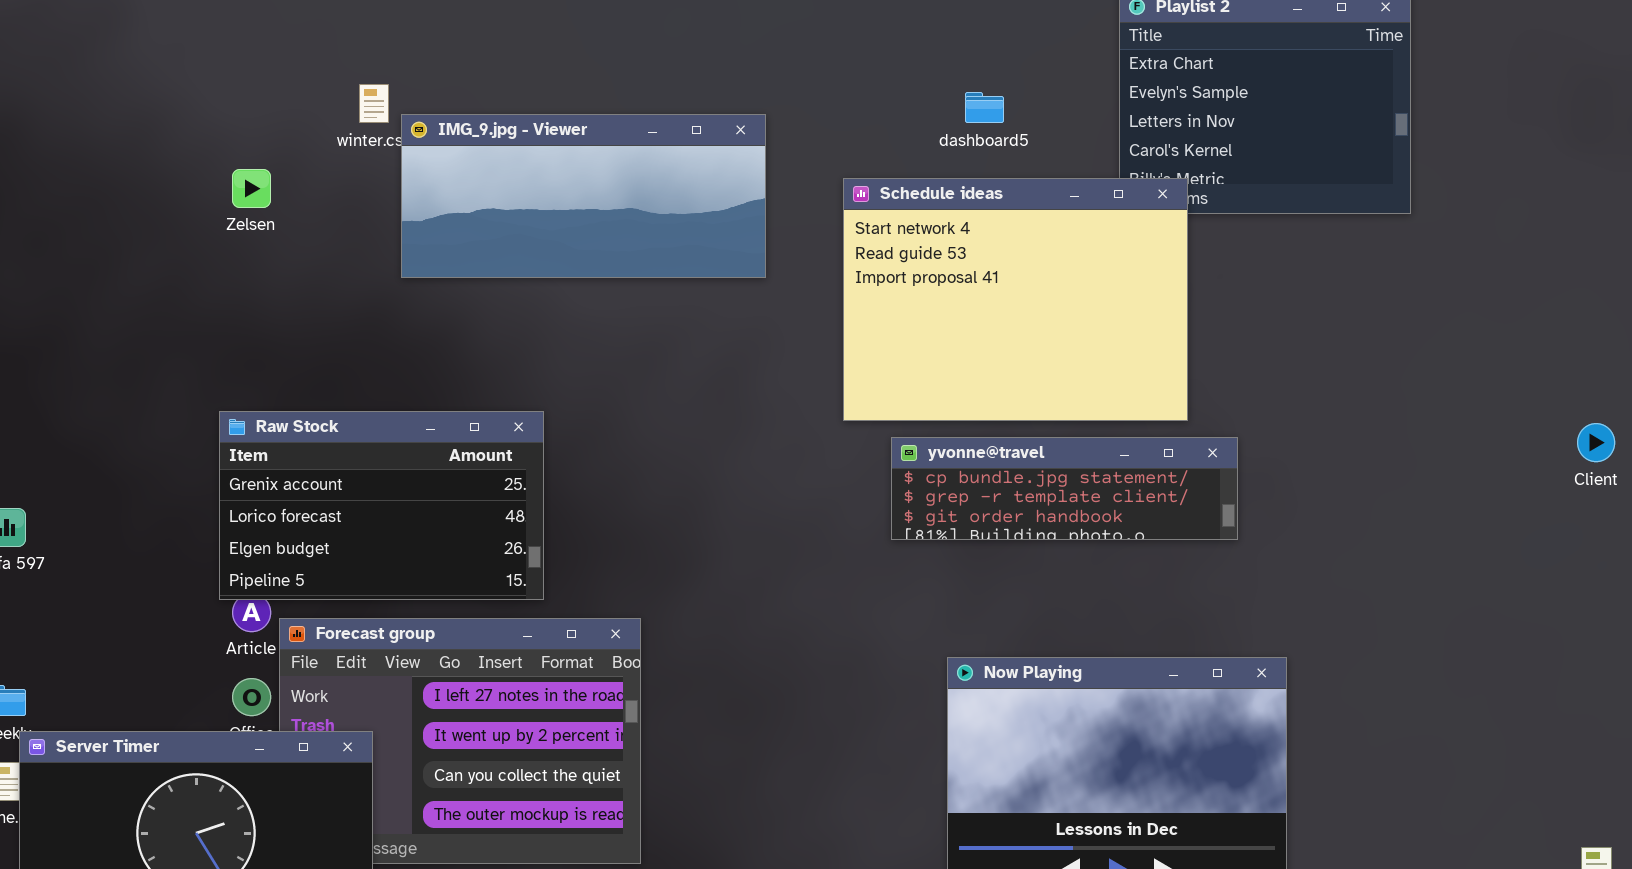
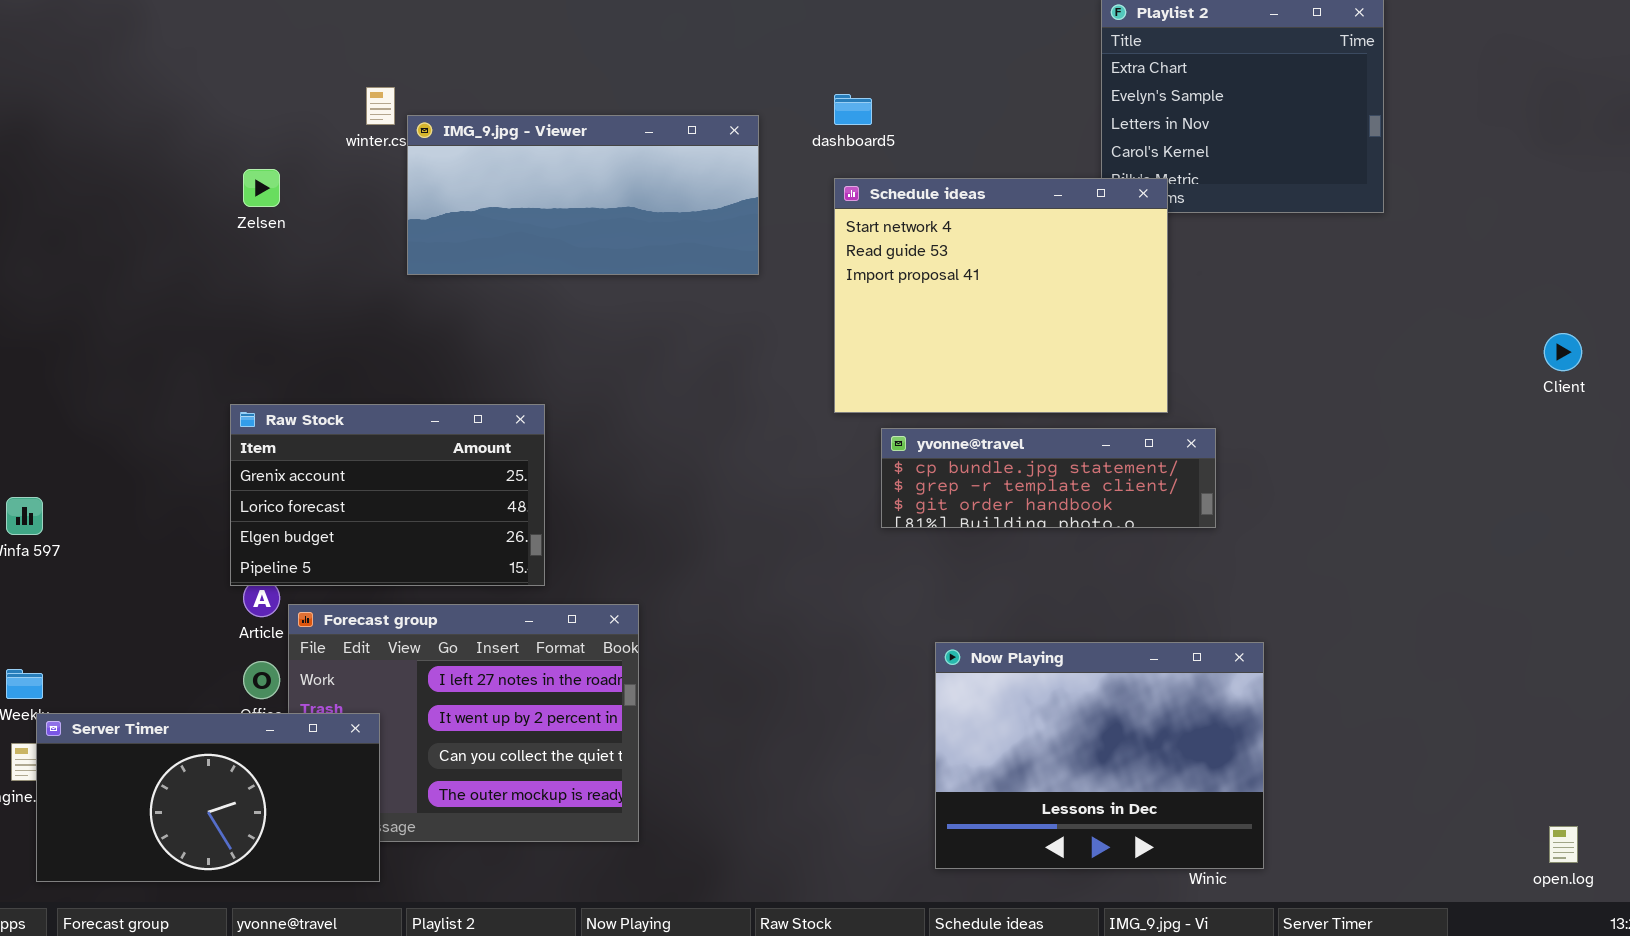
dashboard5: [965,92,1004,123] -> [834,94,872,125], moved
Client: [1577,423,1615,462] -> [1544,333,1582,371], moved

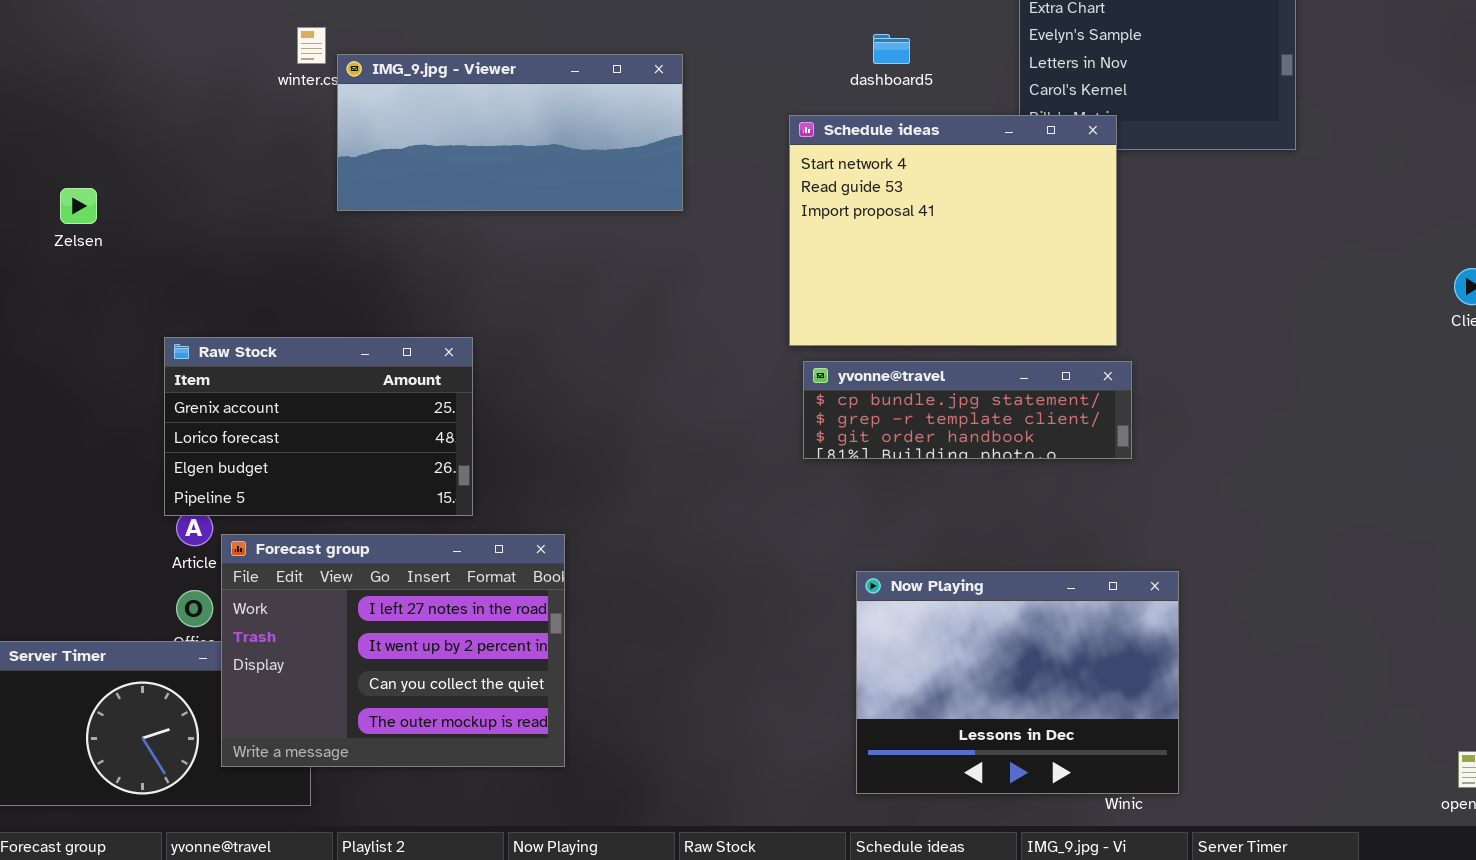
dashboard5: [834,94,872,125] -> [873,34,910,64], moved
Zelsen: [243,169,280,207] -> [60,188,97,224], moved
Schedule ideas: [834,178,1168,413] -> [789,115,1117,346], moved
Forecast group: [288,604,639,842] -> [221,534,565,767], raised

